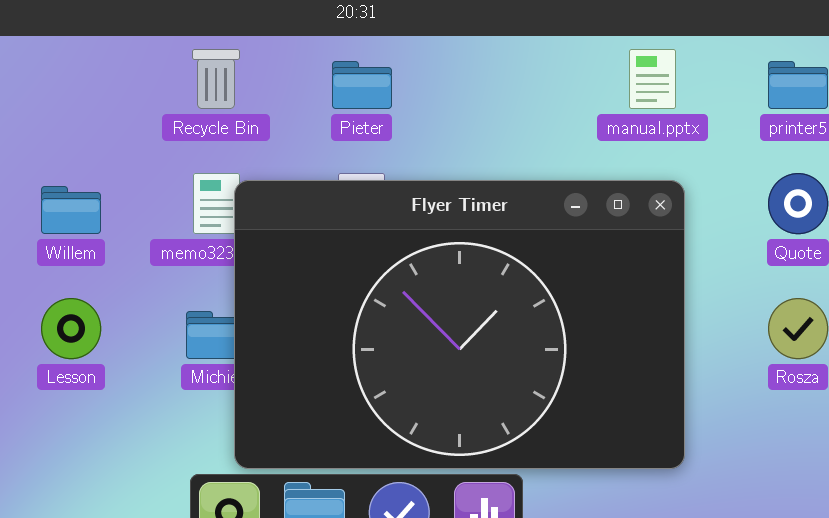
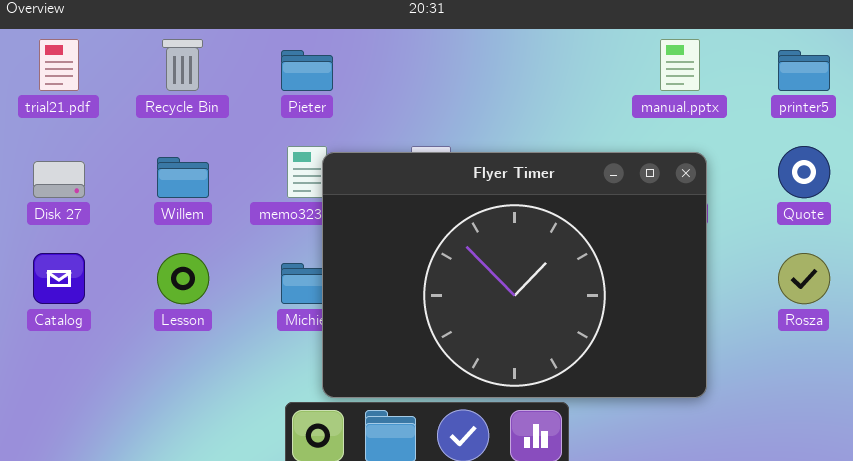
Recycle Bin: [192,49,240,109] -> [162,39,203,91], moved
Pieter: [332,61,392,109] -> [281,50,333,91], moved

